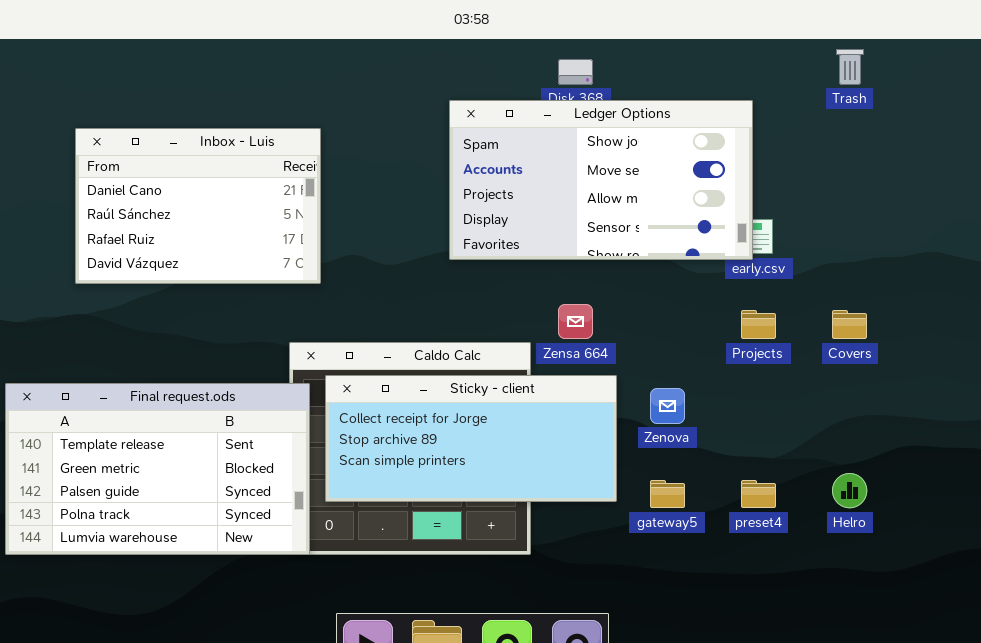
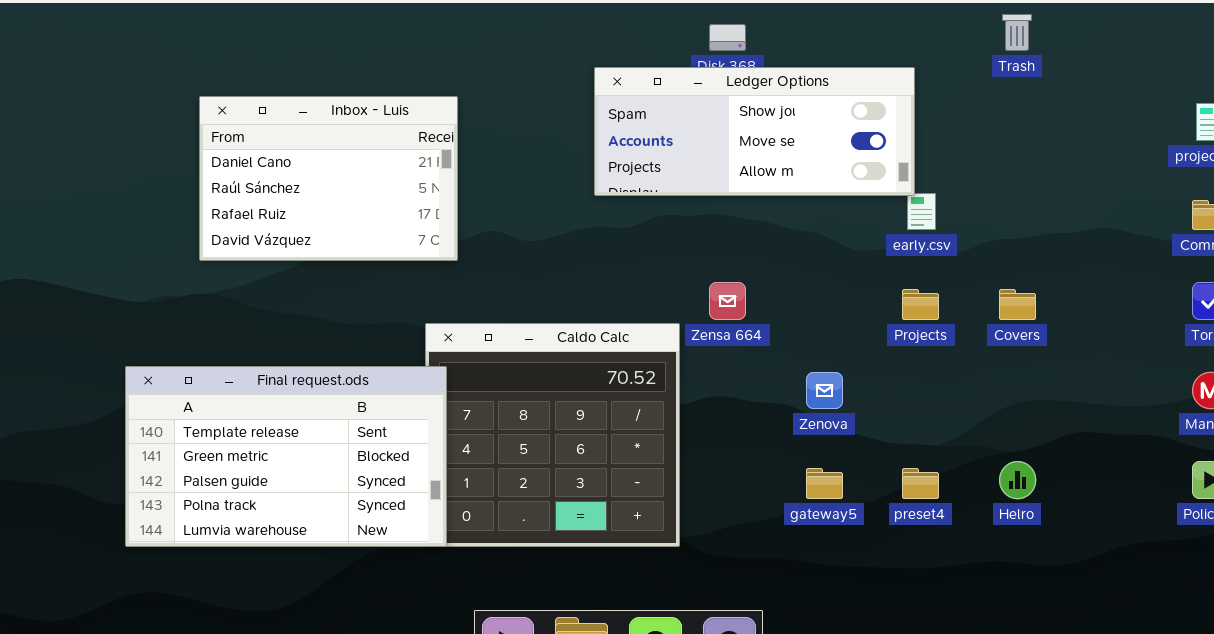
Ledger Options: [449,100,753,260] -> [594,67,915,196], resized
Sticky - client: [325,375,617,502] -> none, closed

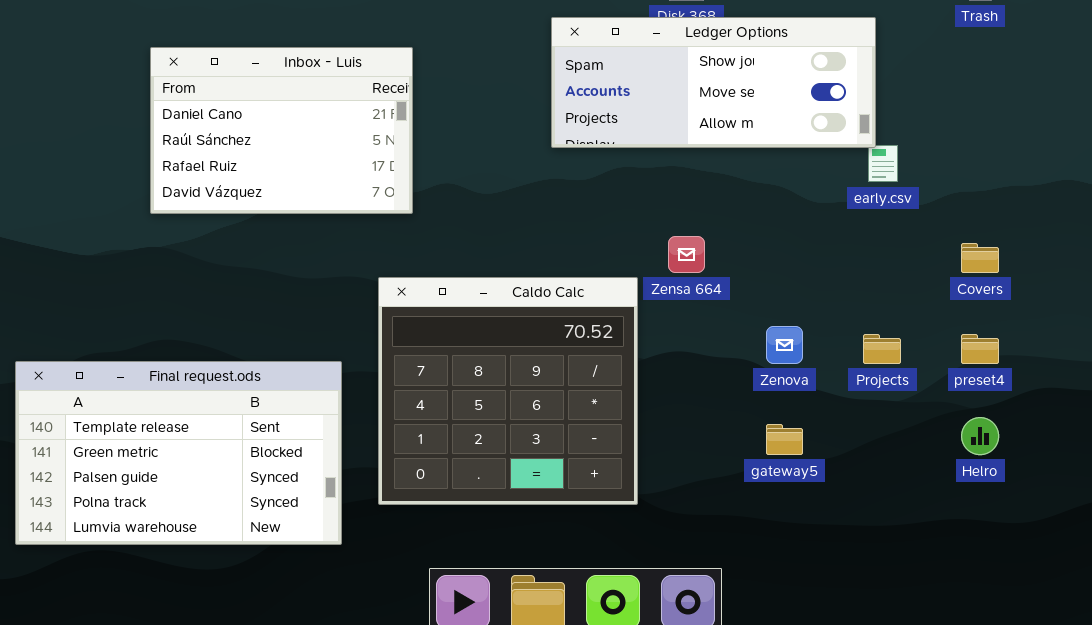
Projects: [902,289,939,320] -> [863,334,901,364], moved
Final request.ods: [125,366,447,547] -> [15,361,342,545], moved
preset4: [902,468,939,499] -> [961,334,999,364], moved

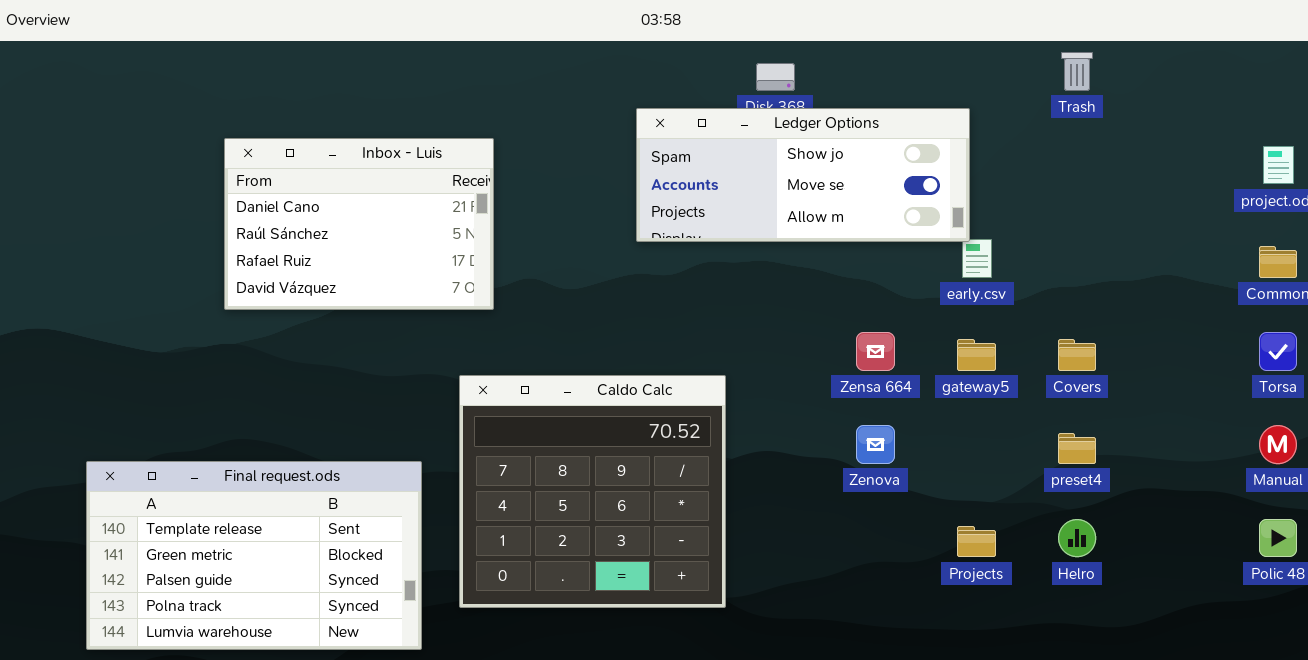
Zensa 664: [668,236,705,273] -> [856,332,895,371], moved
Projects: [863,334,901,364] -> [957,526,996,557], moved
gateway5: [766,424,803,455] -> [957,339,996,371], moved

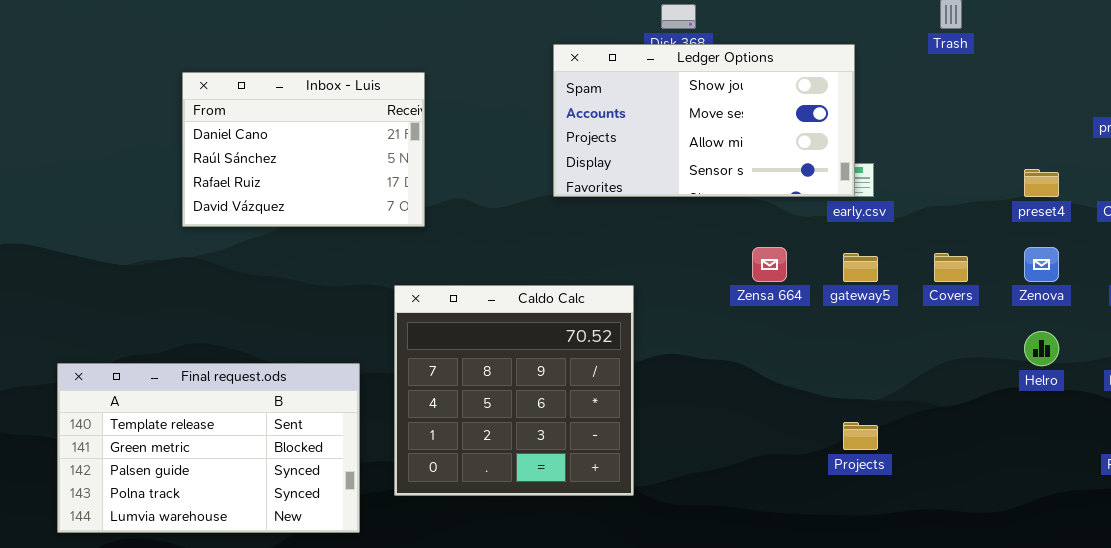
Ledger Options: [636,108,970,242] -> [553,44,855,197], resized
Zenova: [856,425,895,464] -> [1024,247,1059,282], moved
preset4: [1058,433,1096,464] -> [1024,169,1059,197], moved
Helro: [1058,519,1096,557] -> [1024,331,1059,366], moved

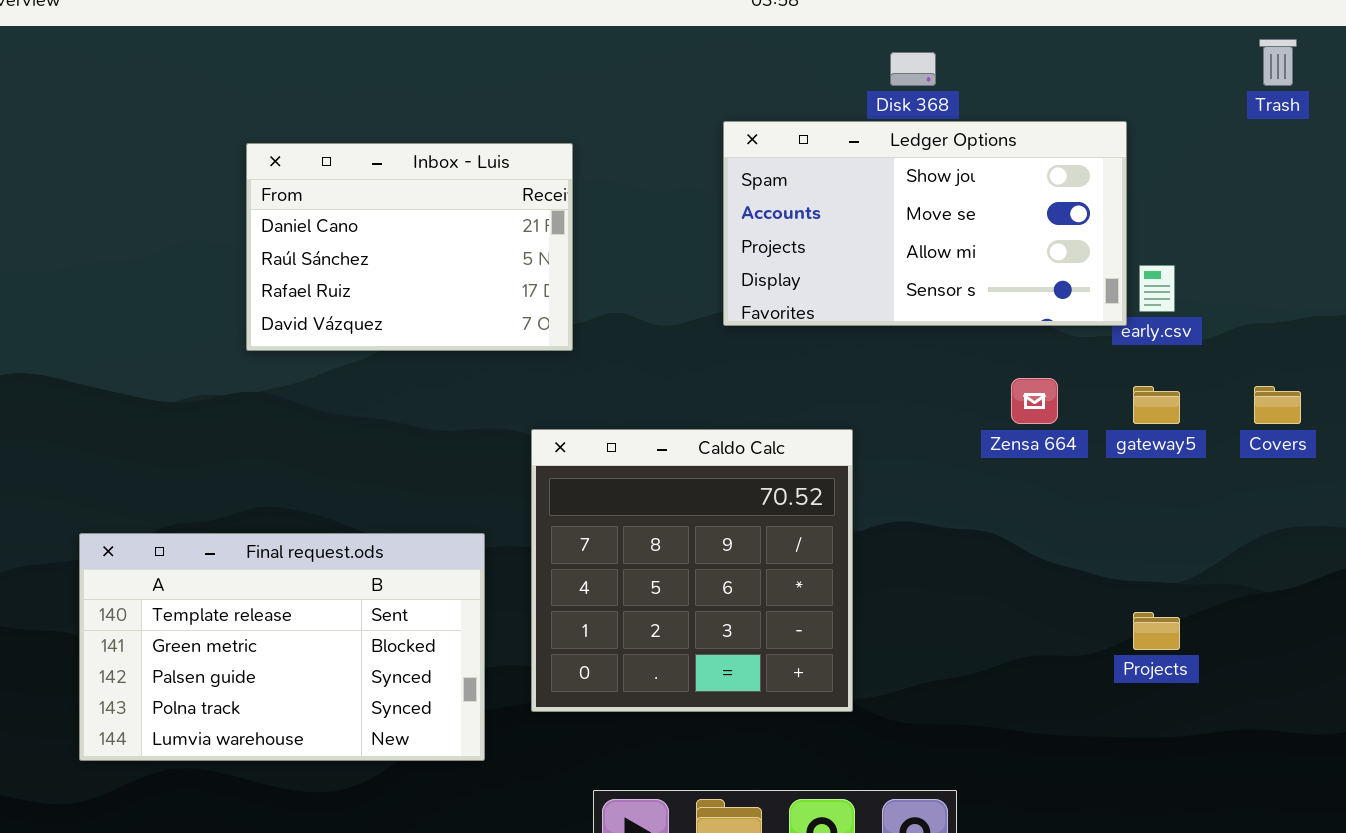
Ledger Options: [553,44,855,197] -> [723,121,1127,326], moved

